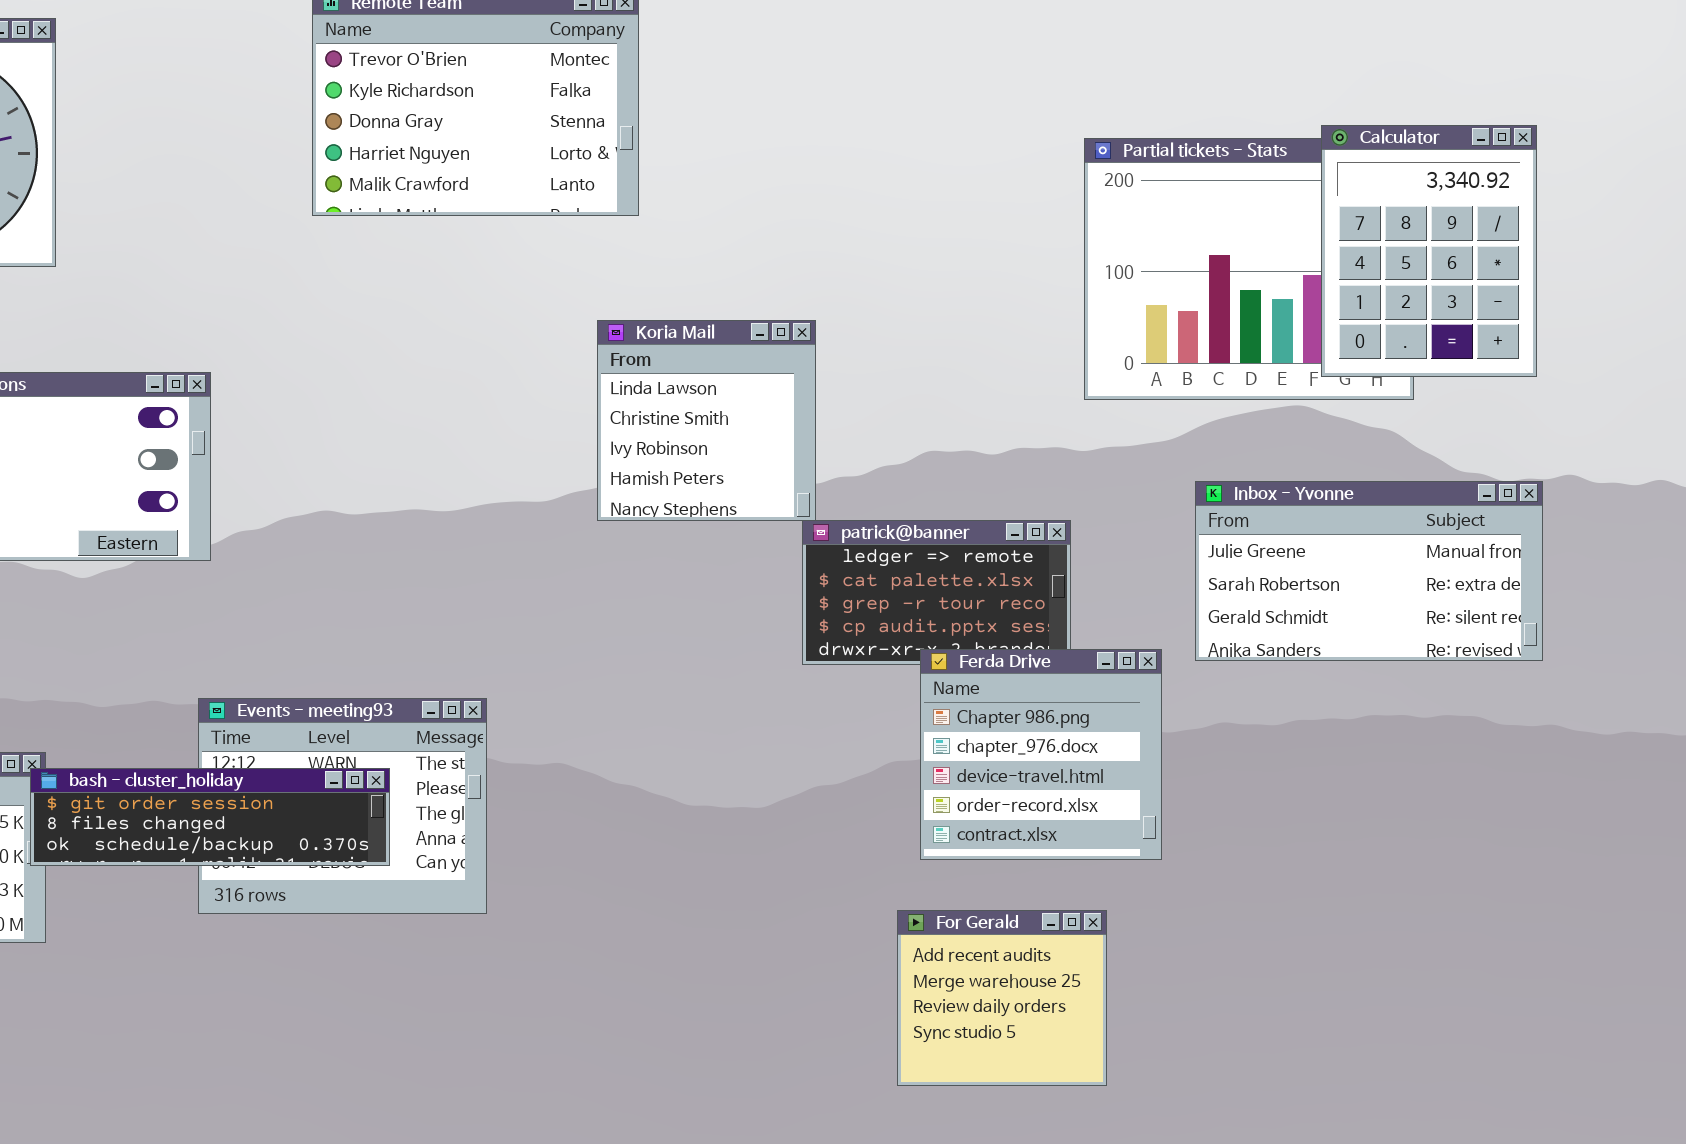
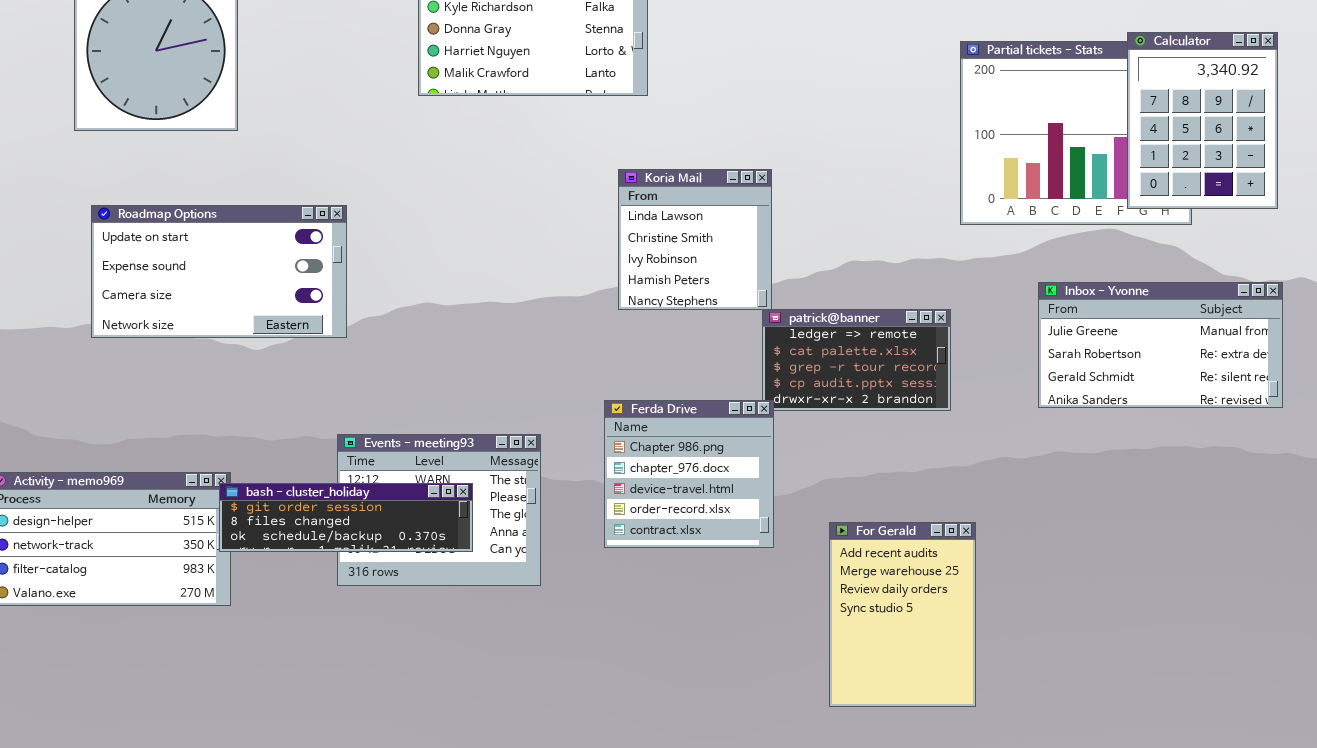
Ferda Drive: [920,649,1162,860] -> [604,400,774,548], moved
For Gerald: [897,910,1107,1086] -> [829,522,976,707], resized

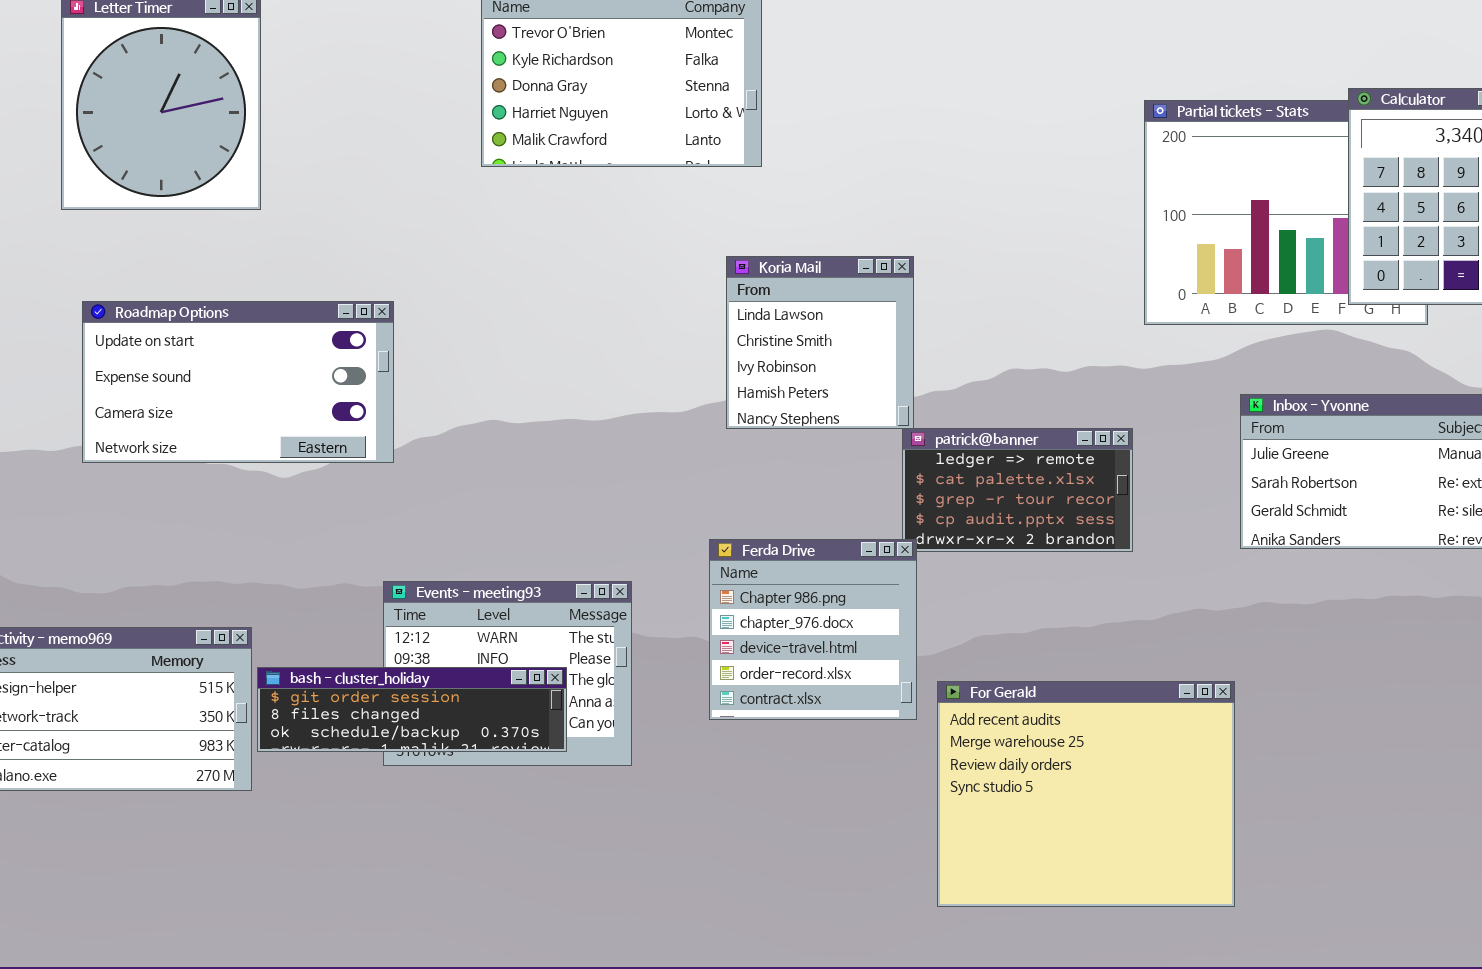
bash - cluster_holiday: [219,483,473,552] -> [257,667,567,752], moved
For Gerald: [829,522,976,707] -> [937,681,1235,907], moved, resized

